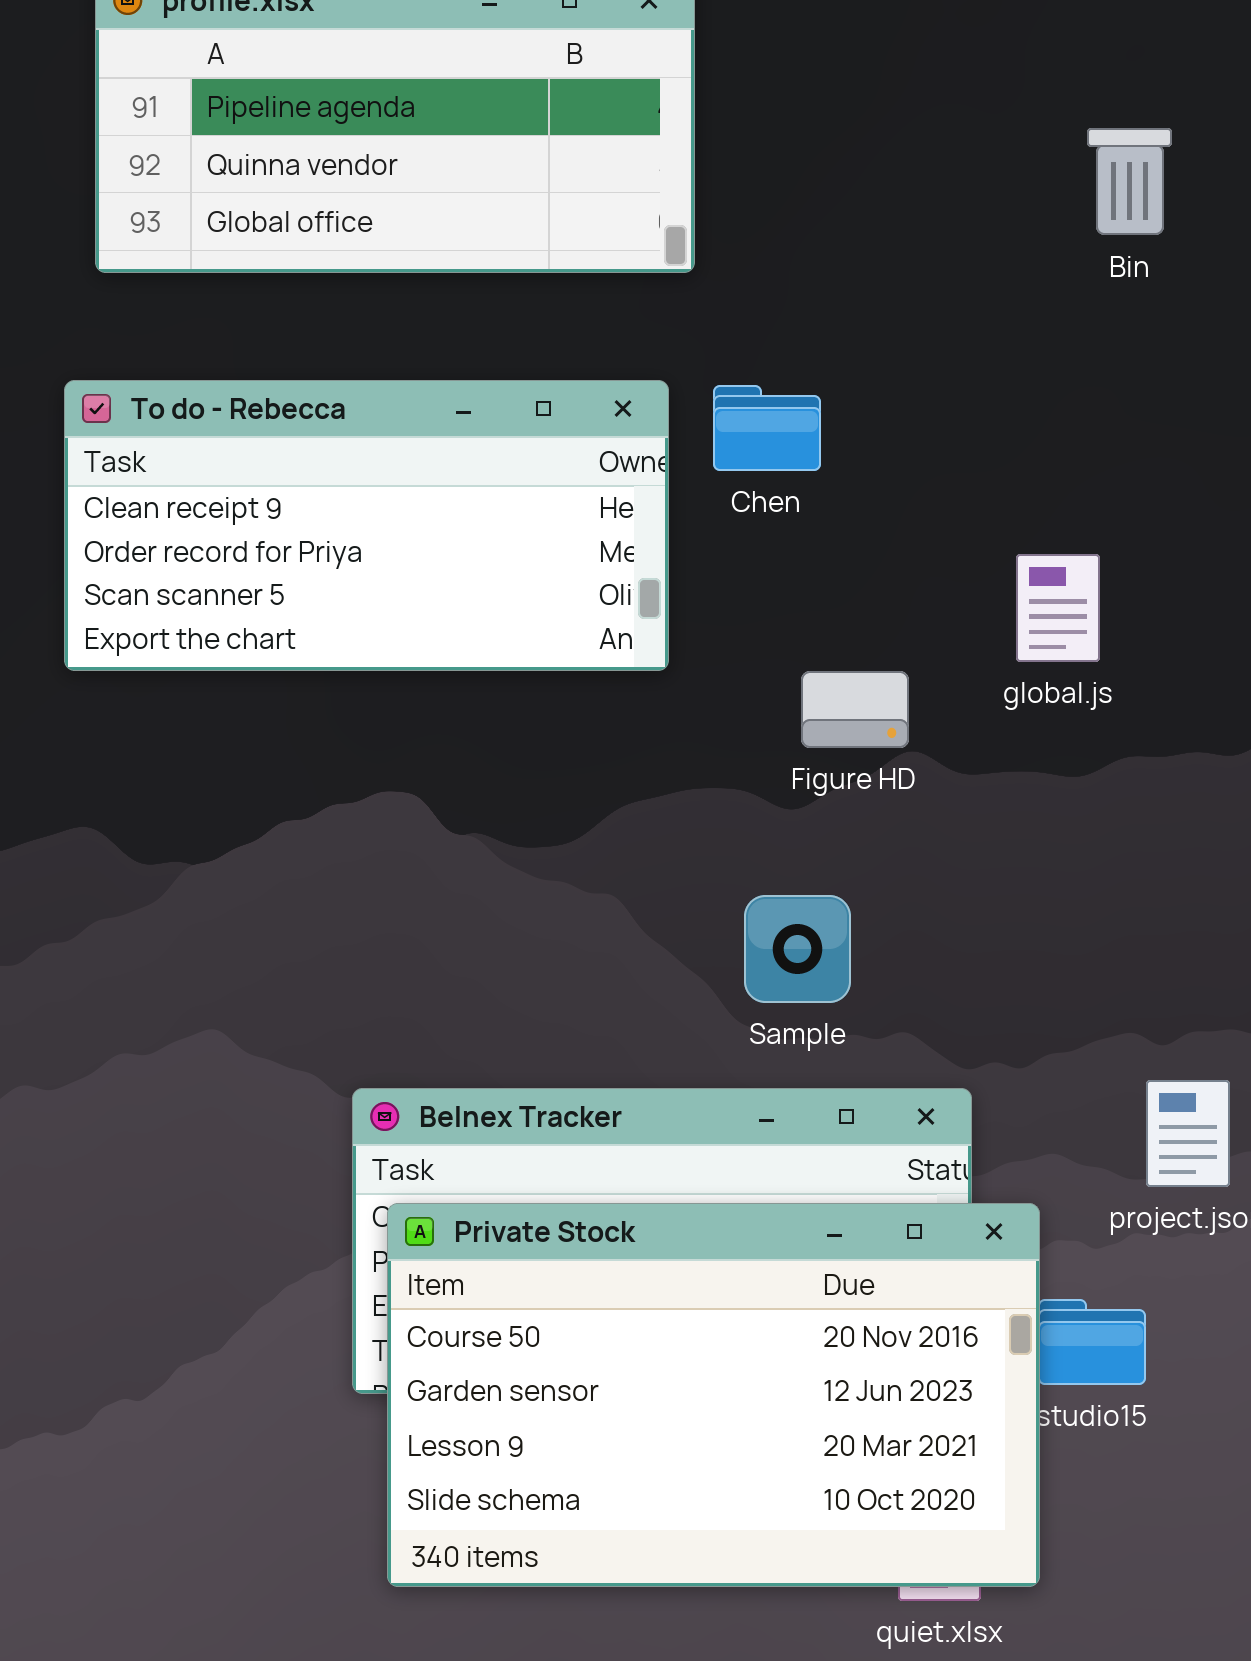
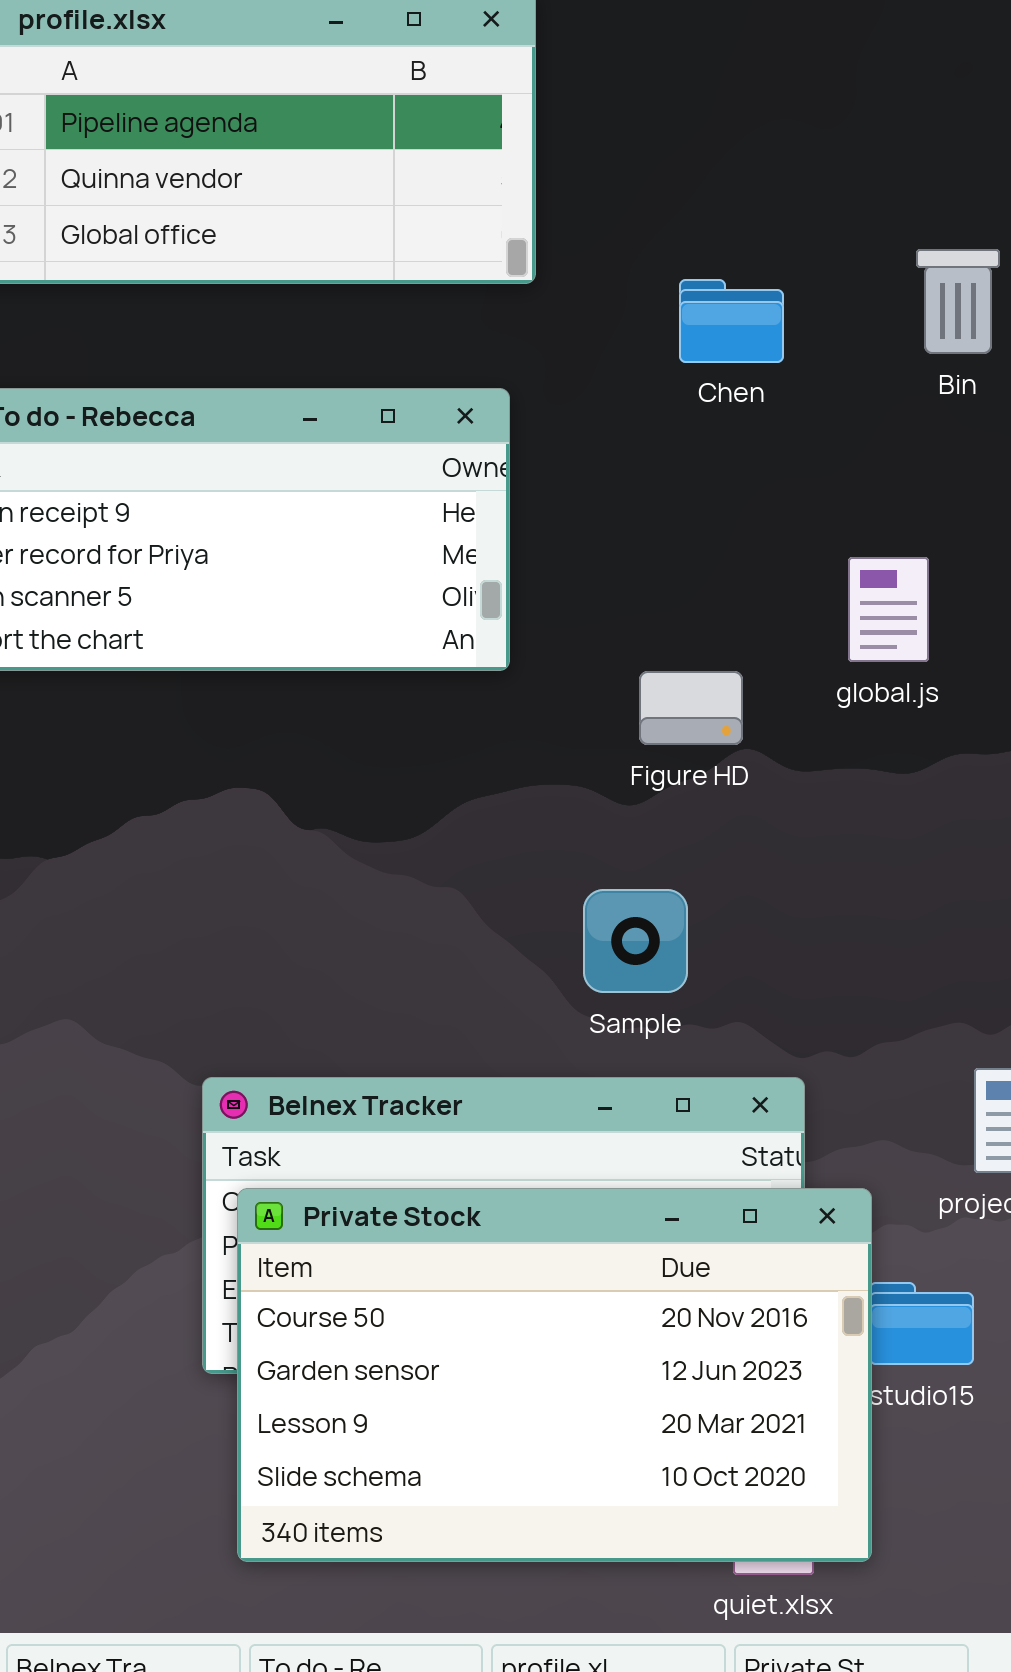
Bin: [1087,128,1172,235] -> [916,249,1000,354], moved
Chen: [713,385,821,471] -> [679,279,784,363], moved

